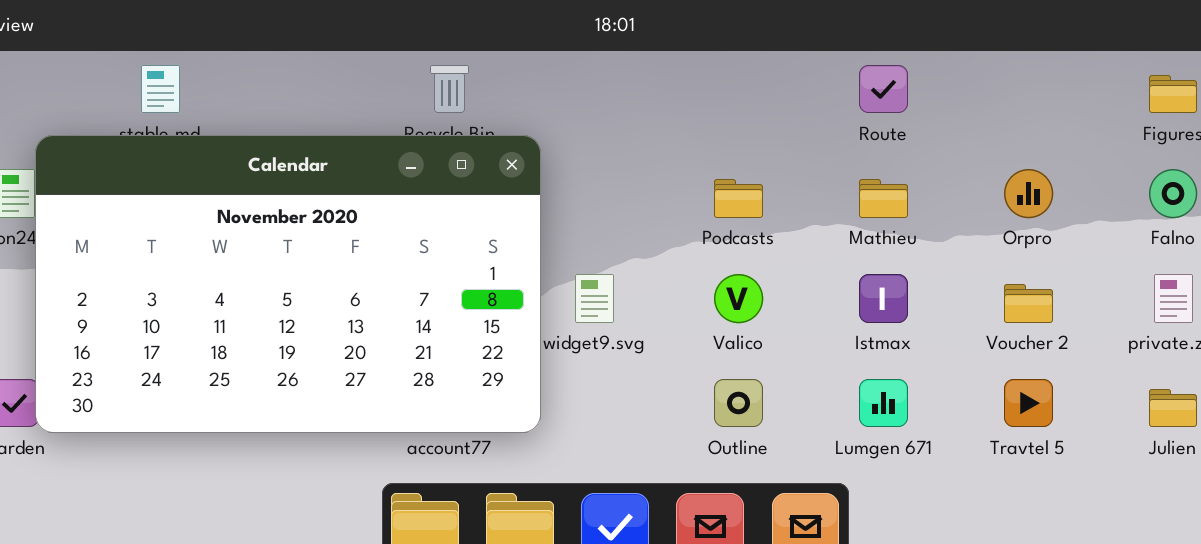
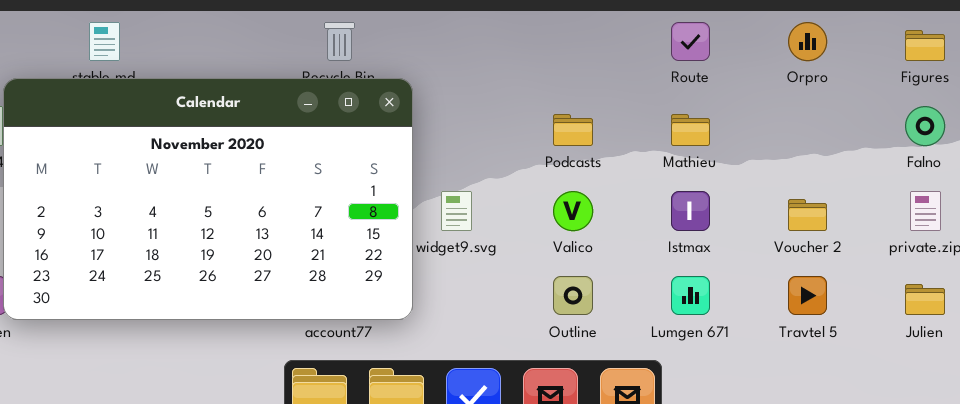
Orpro: [1004,169,1053,218] -> [788,22,827,61], moved

